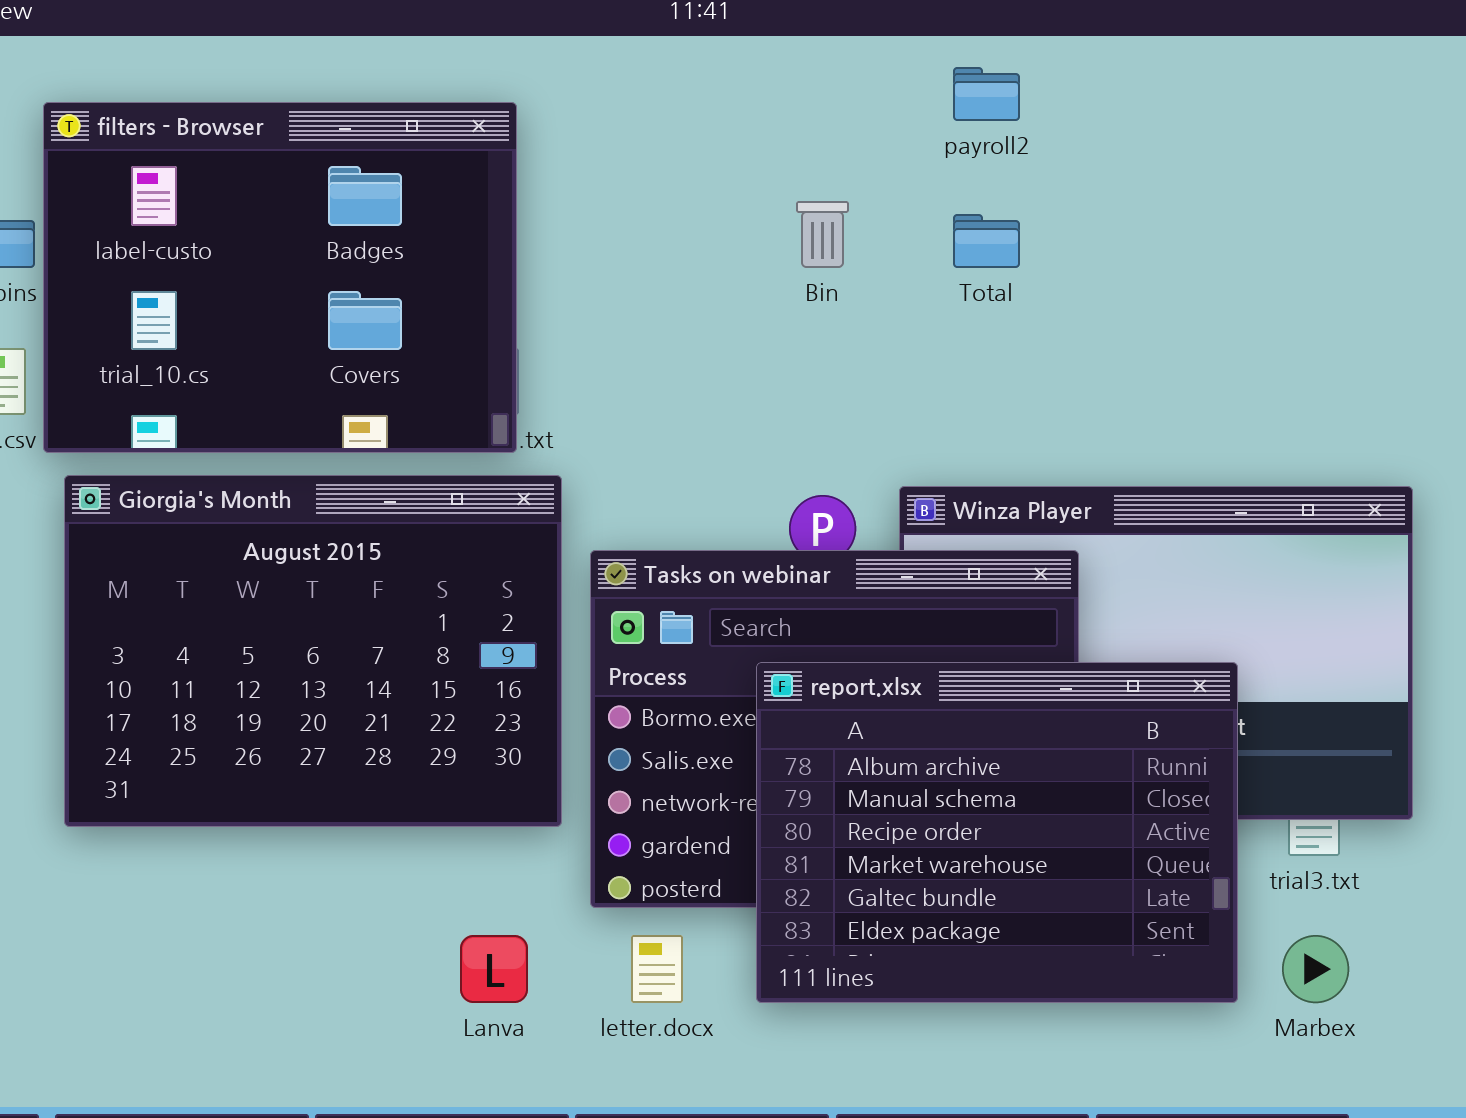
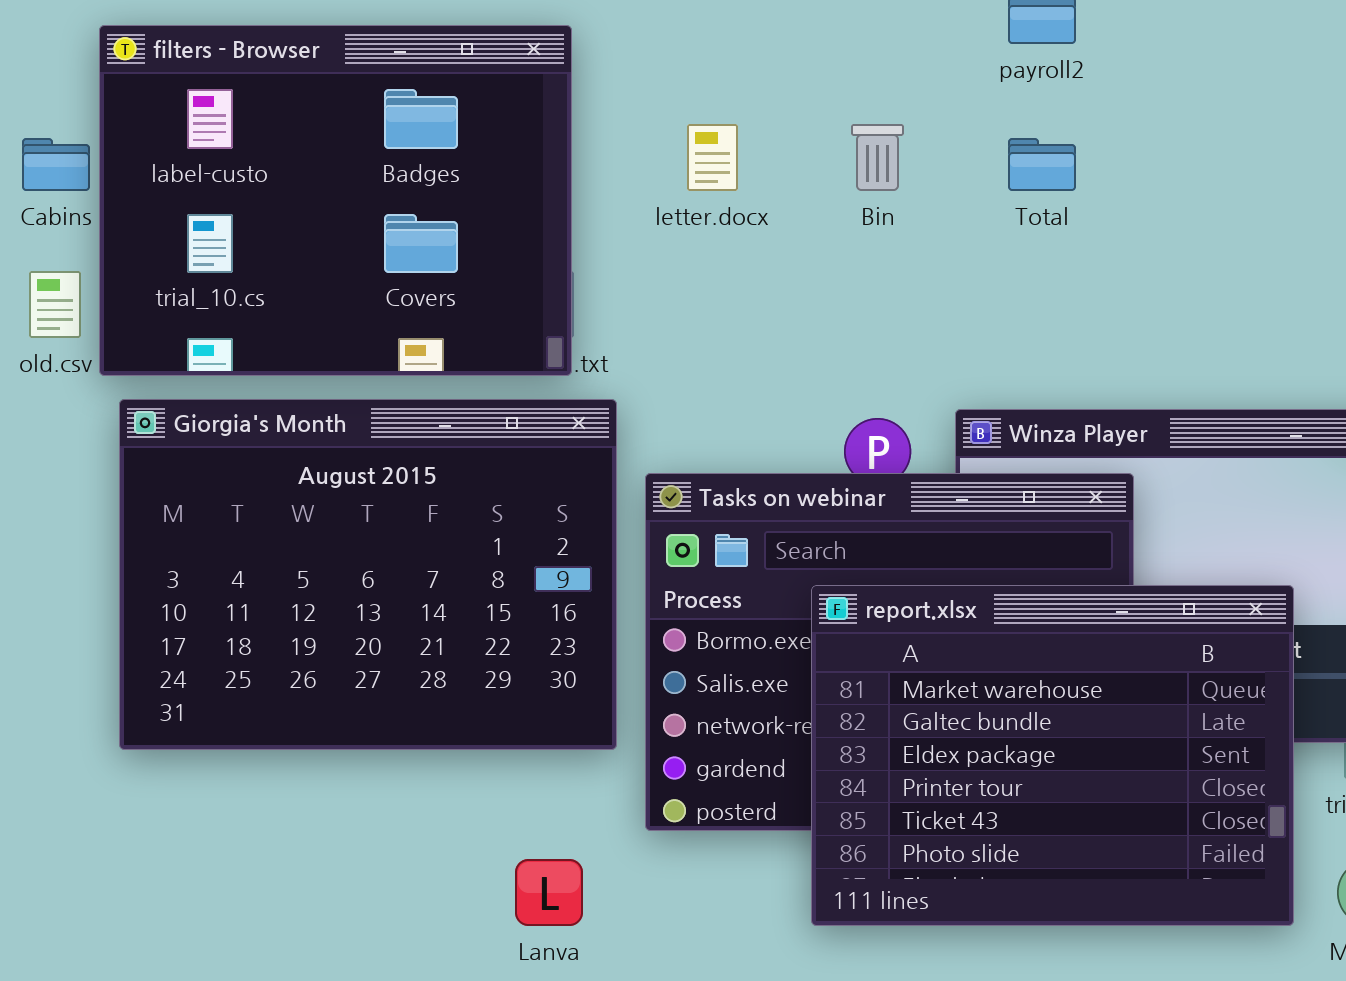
report.xlsx: [756,662,1238,1003] -> [811,585,1294,926], scrolled down 3 rows
letter.docx: [631,935,683,1003] -> [687,124,738,191], moved

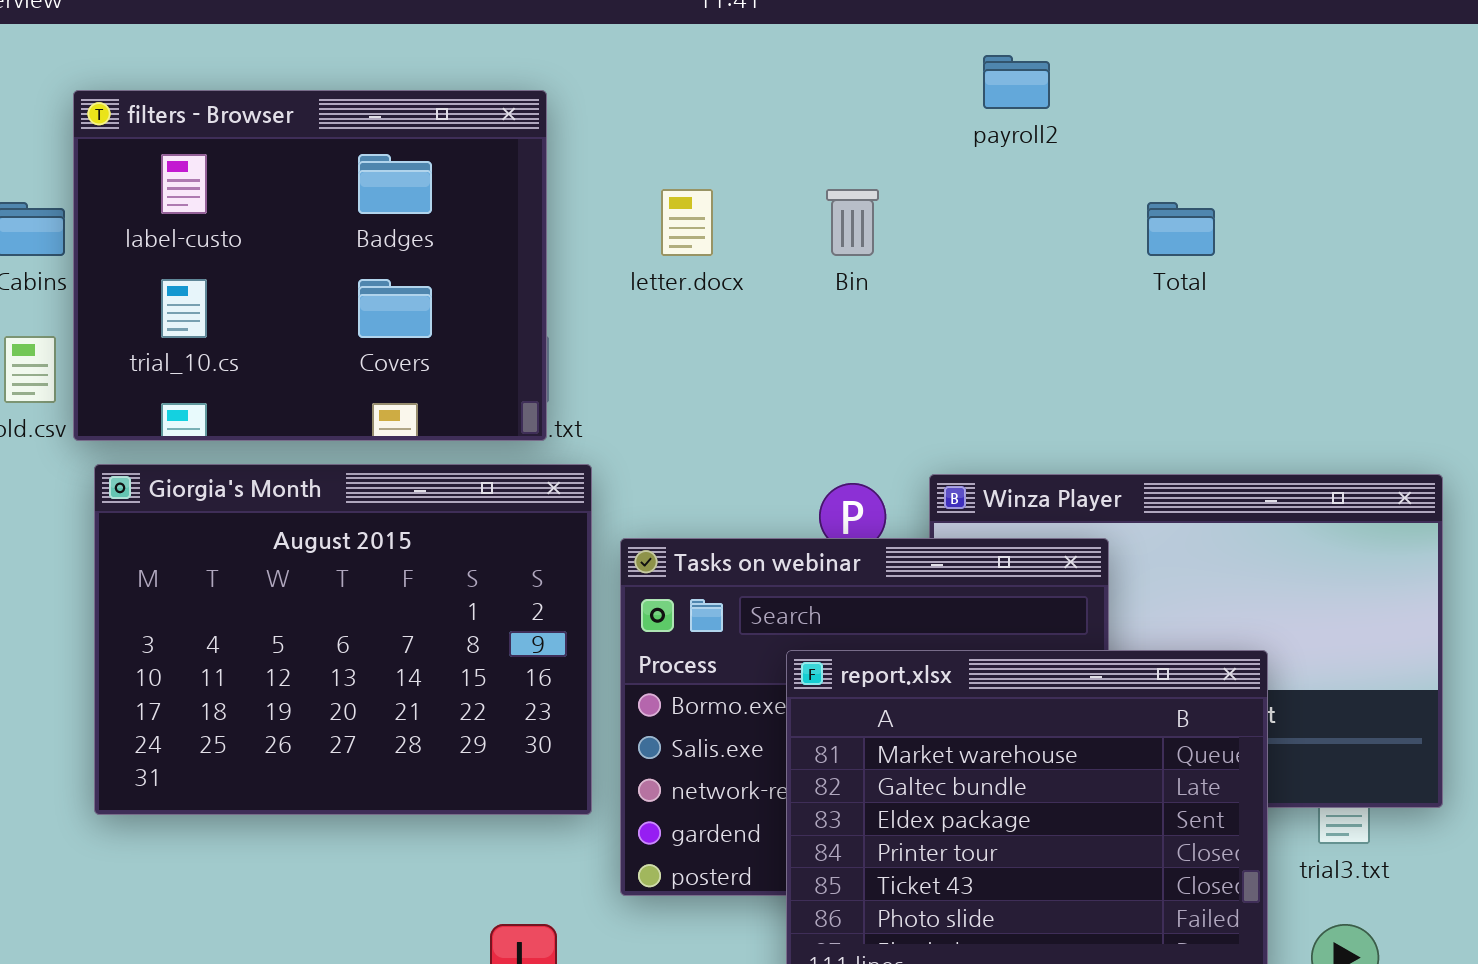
Total: [1008,138,1076,191] -> [1147,202,1215,256], moved

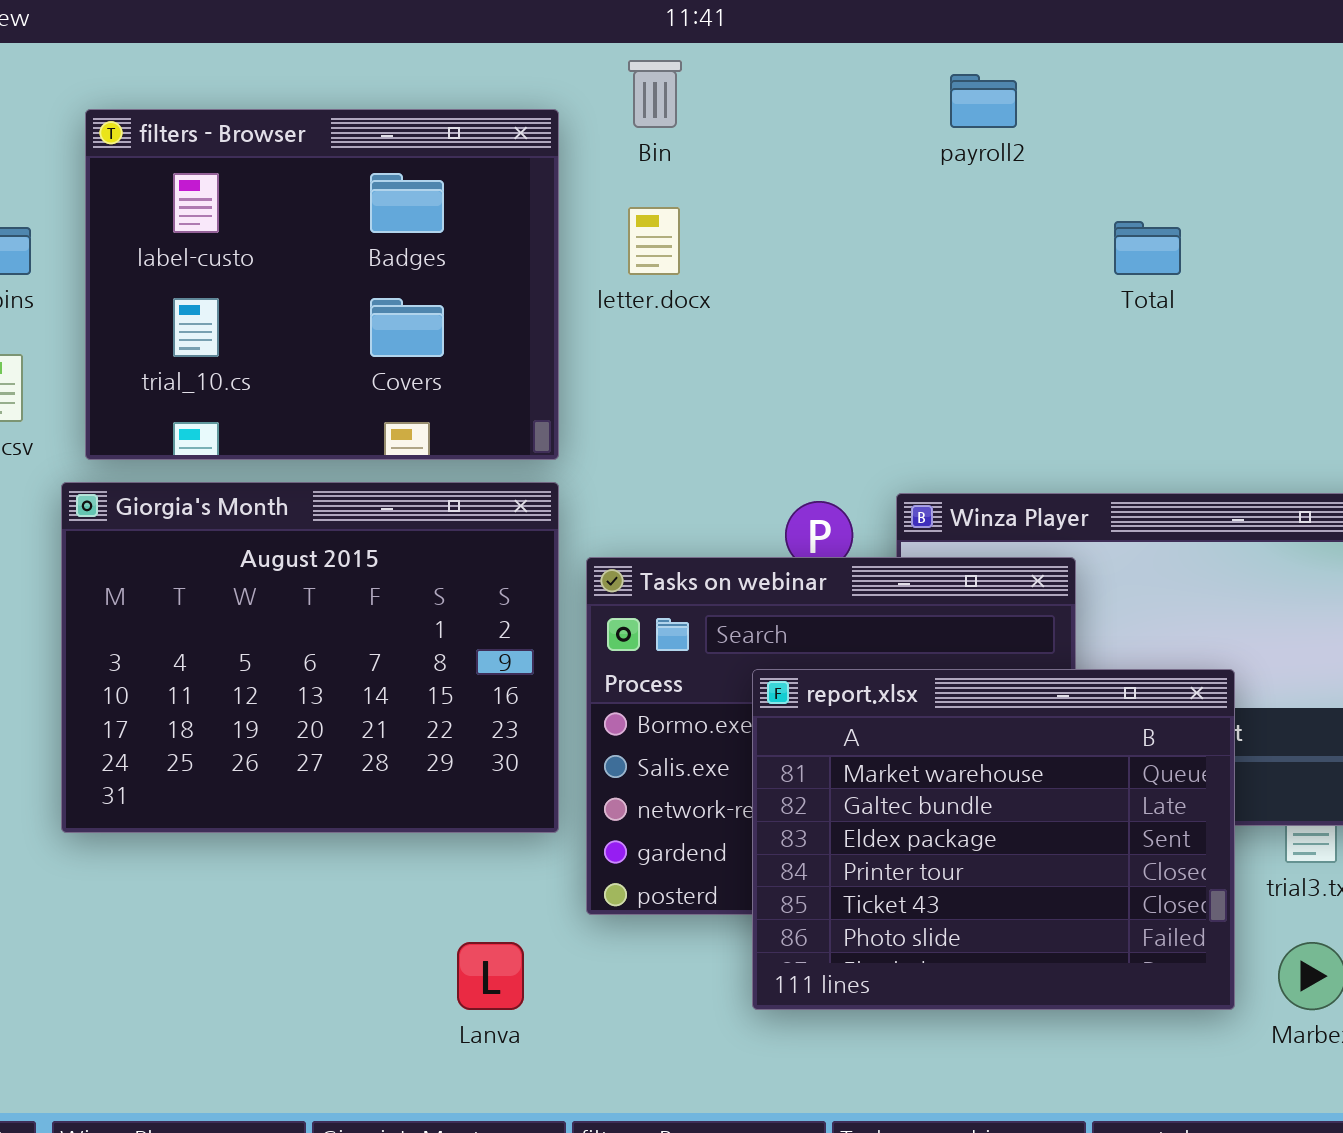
filters - Browser: [73,90,547,441] -> [85,109,559,460], moved
Bin: [826,189,879,256] -> [628,60,682,128], moved

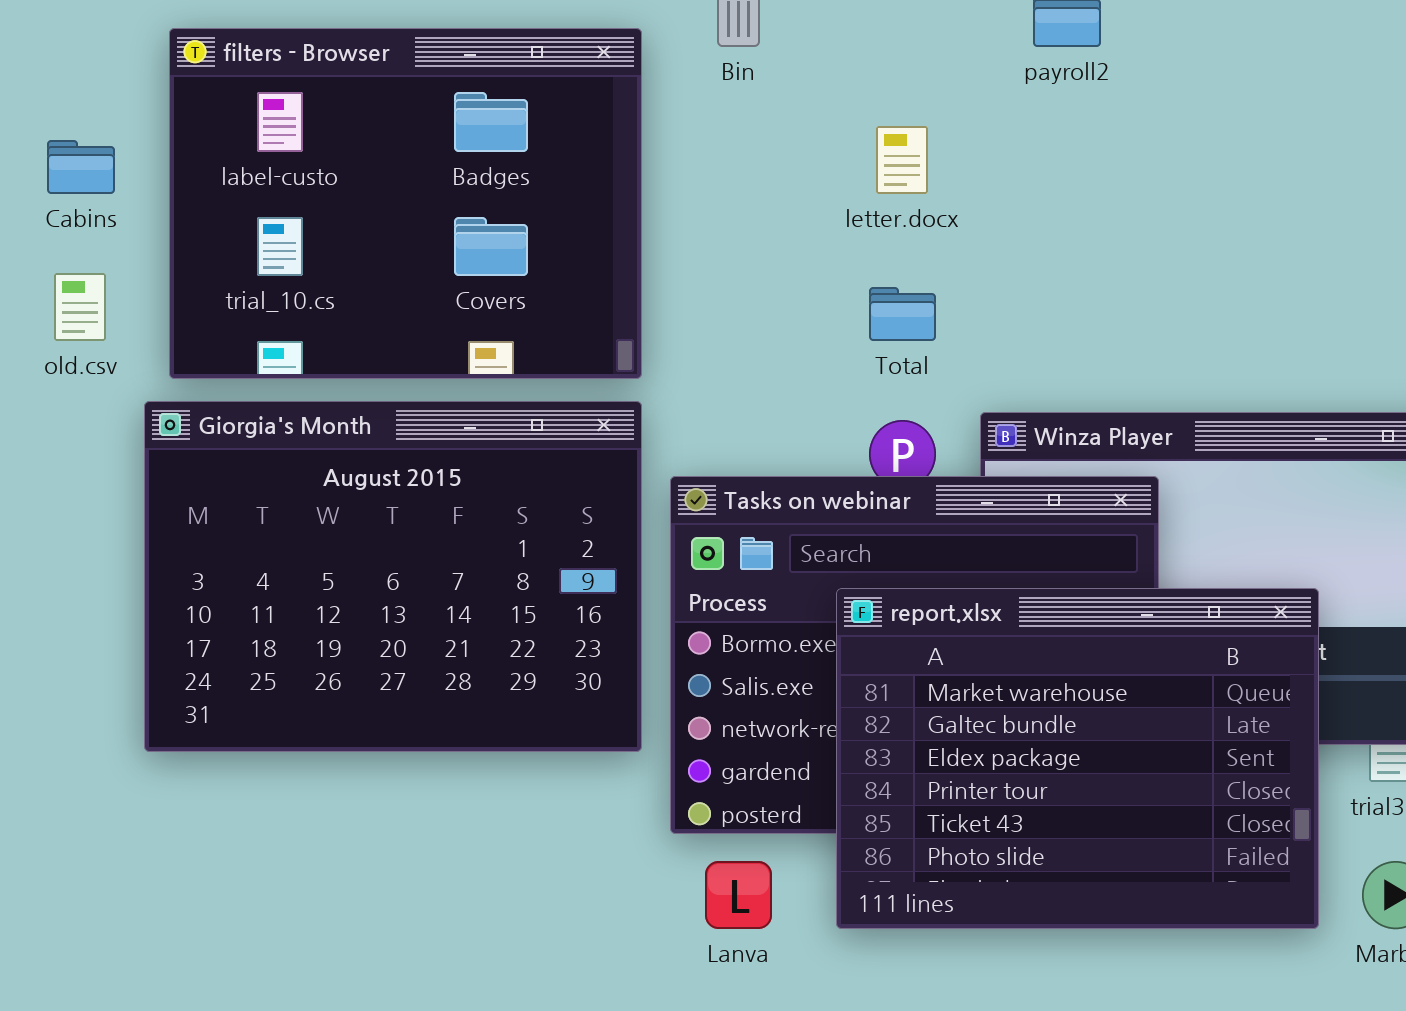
letter.docx: [628,207,680,275] -> [876,126,928,194], moved
Total: [1114,221,1181,275] -> [869,287,936,341], moved
Lanva: [457,942,524,1010] -> [705,861,772,929], moved

